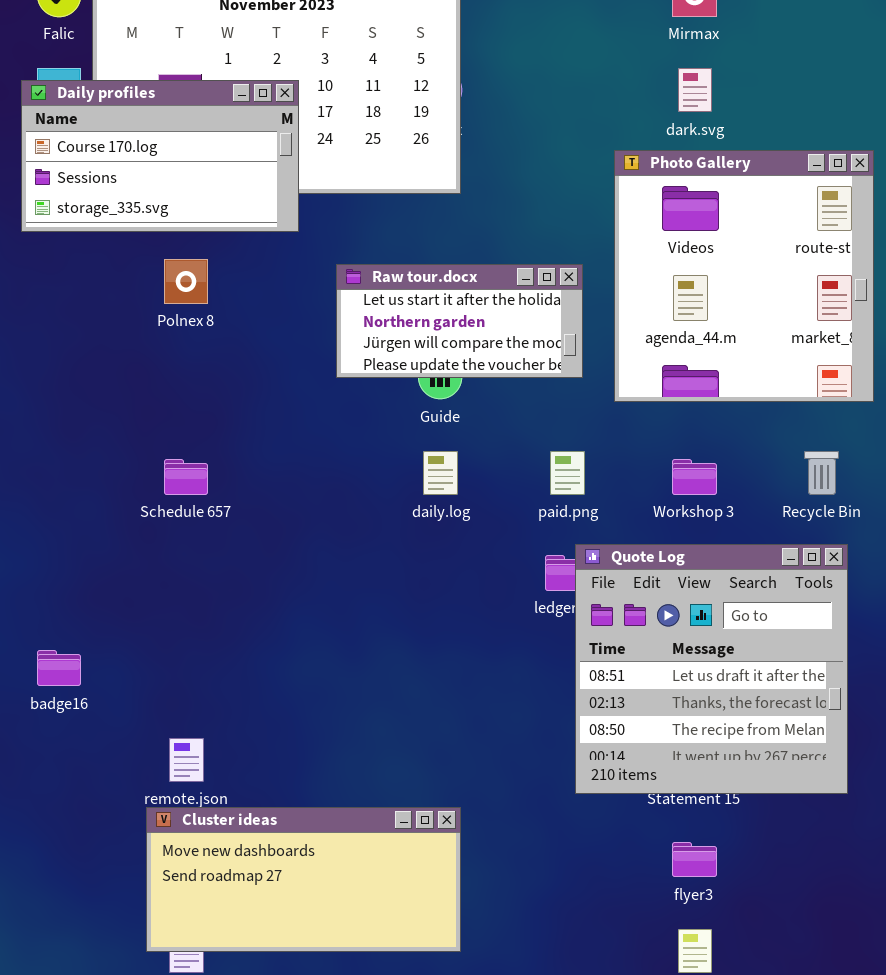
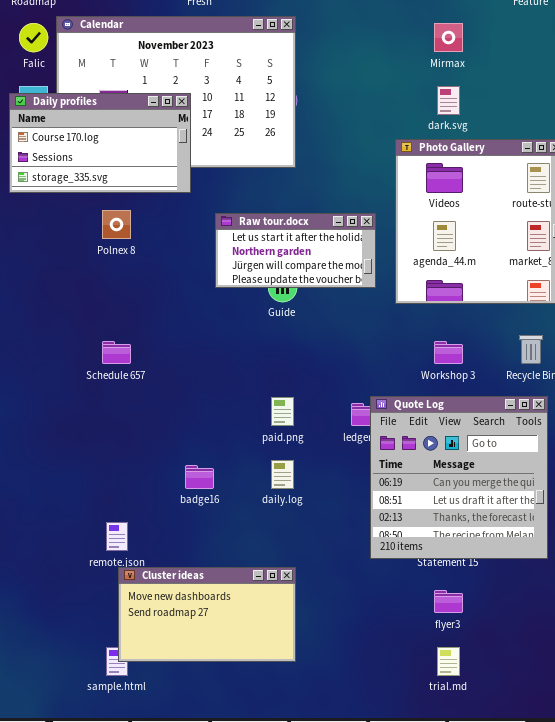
daily.log: [423,451,458,495] -> [271,460,294,489], moved
paid.png: [550,451,585,495] -> [271,397,294,426], moved
Quote Log: [575,544,848,794] -> [370,396,548,559], scrolled up 1 row
badge16: [37,650,81,686] -> [185,465,214,489], moved
Cluster ideas: [146,807,461,952] -> [118,567,296,662], resized

